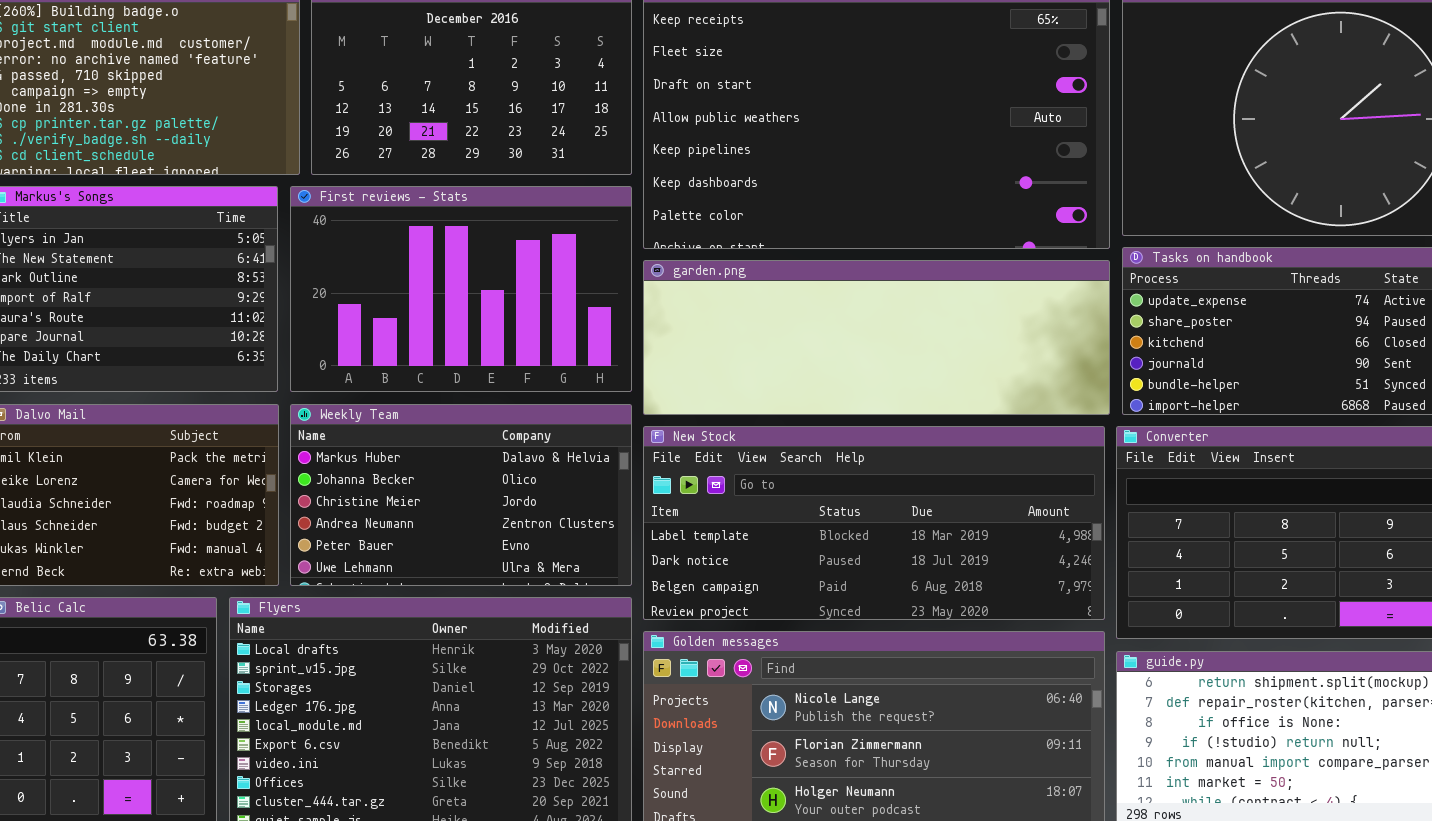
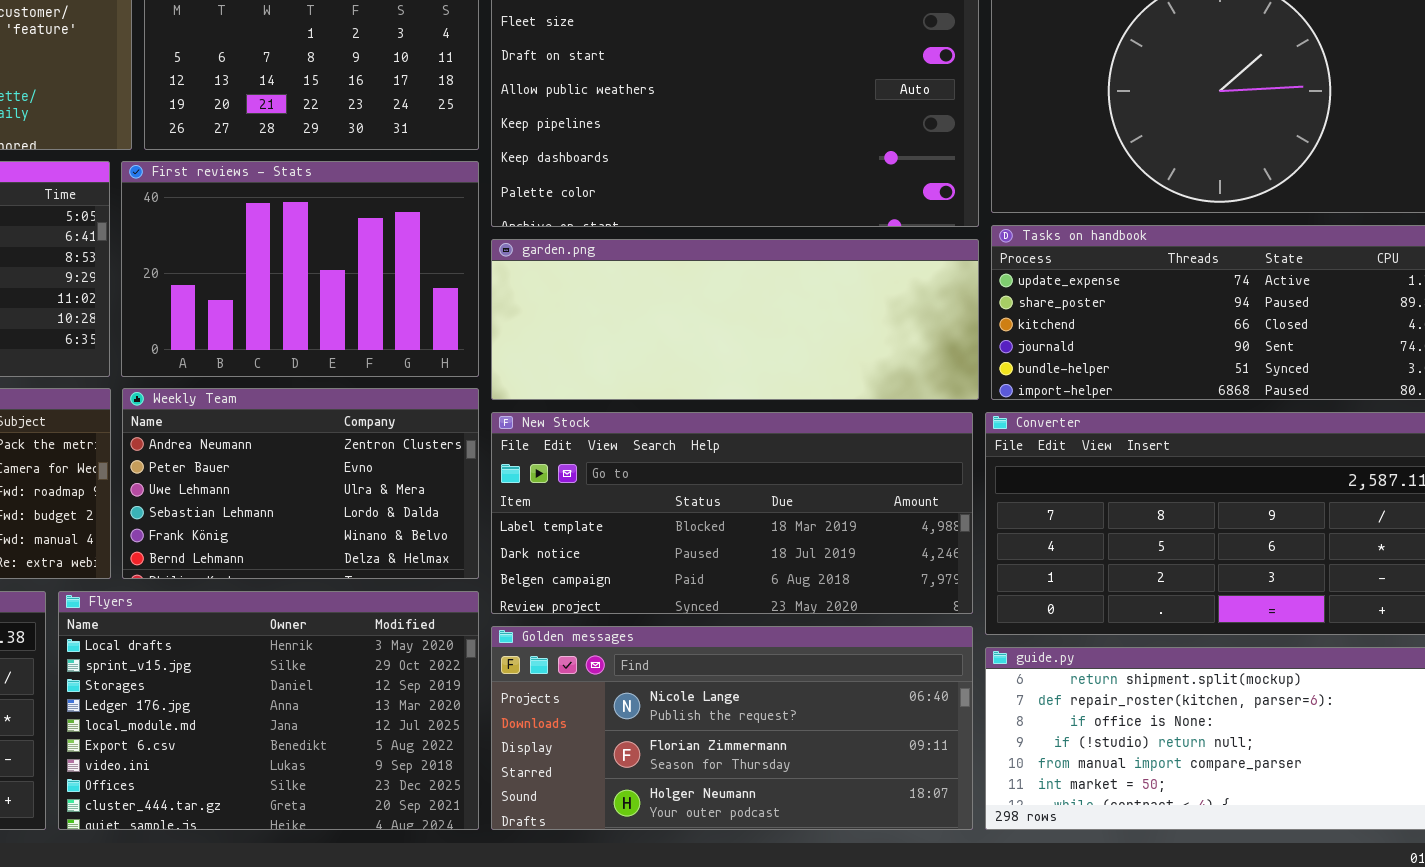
Weekly Team: [290,404,632,586] -> [122,388,479,579], scrolled down 3 rows

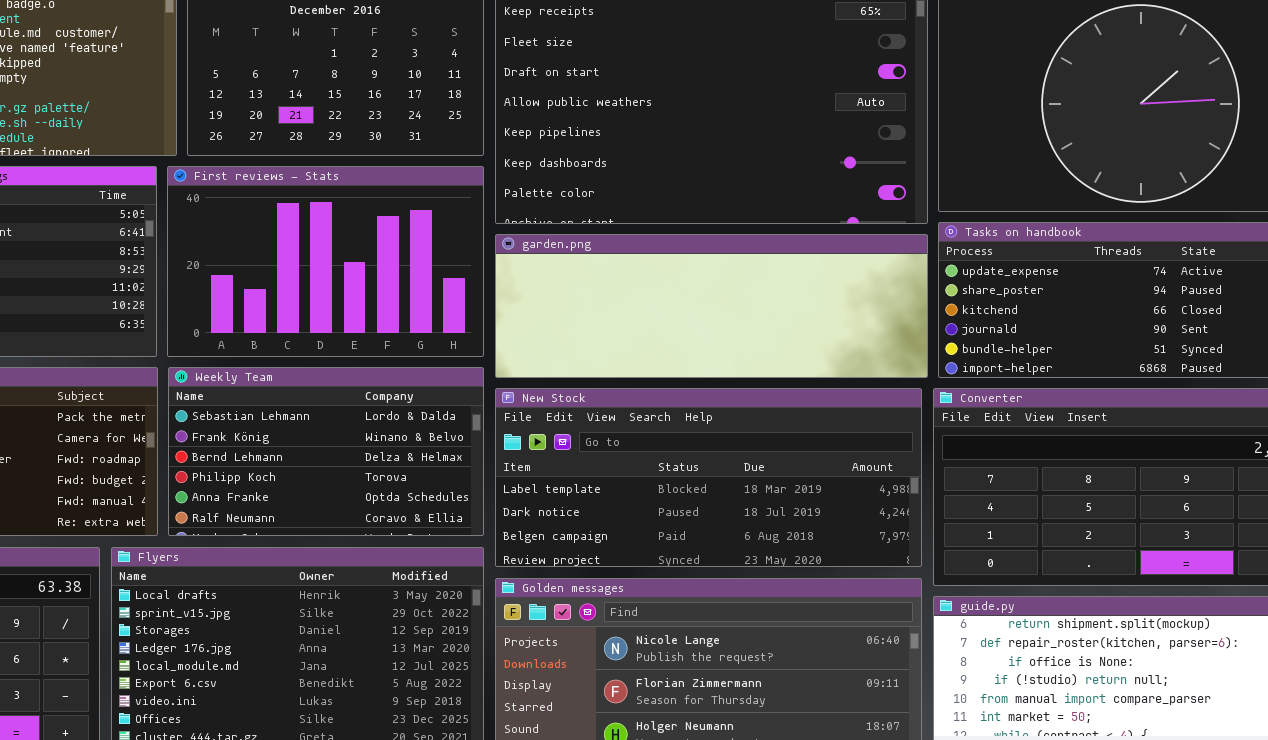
Weekly Team: [122,388,479,579] -> [168,367,484,536], scrolled down 3 rows

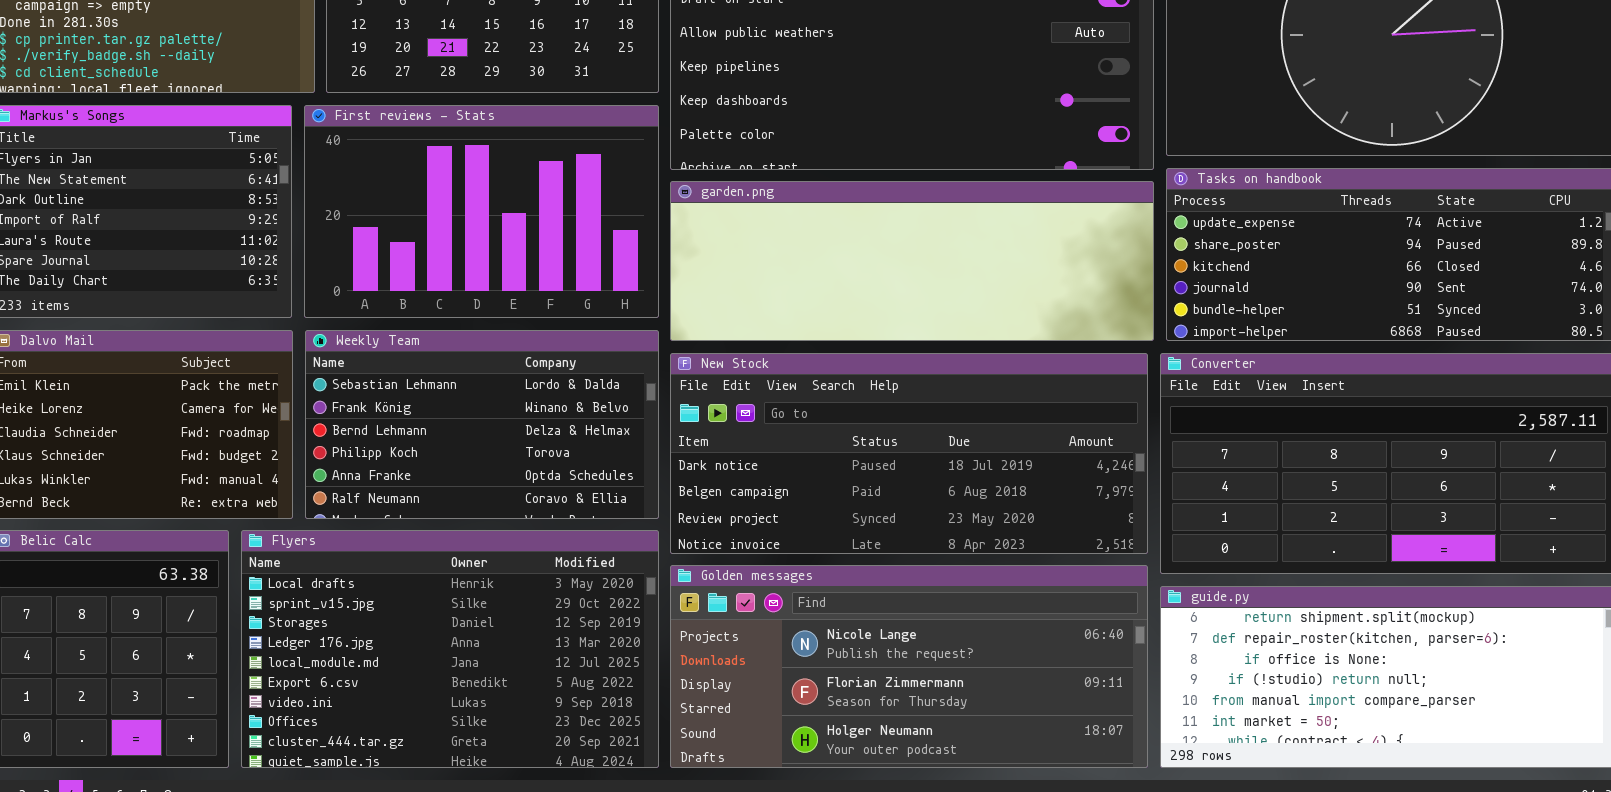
New Stock: [495,388,922,567] -> [670,353,1148,554], scrolled down 1 row

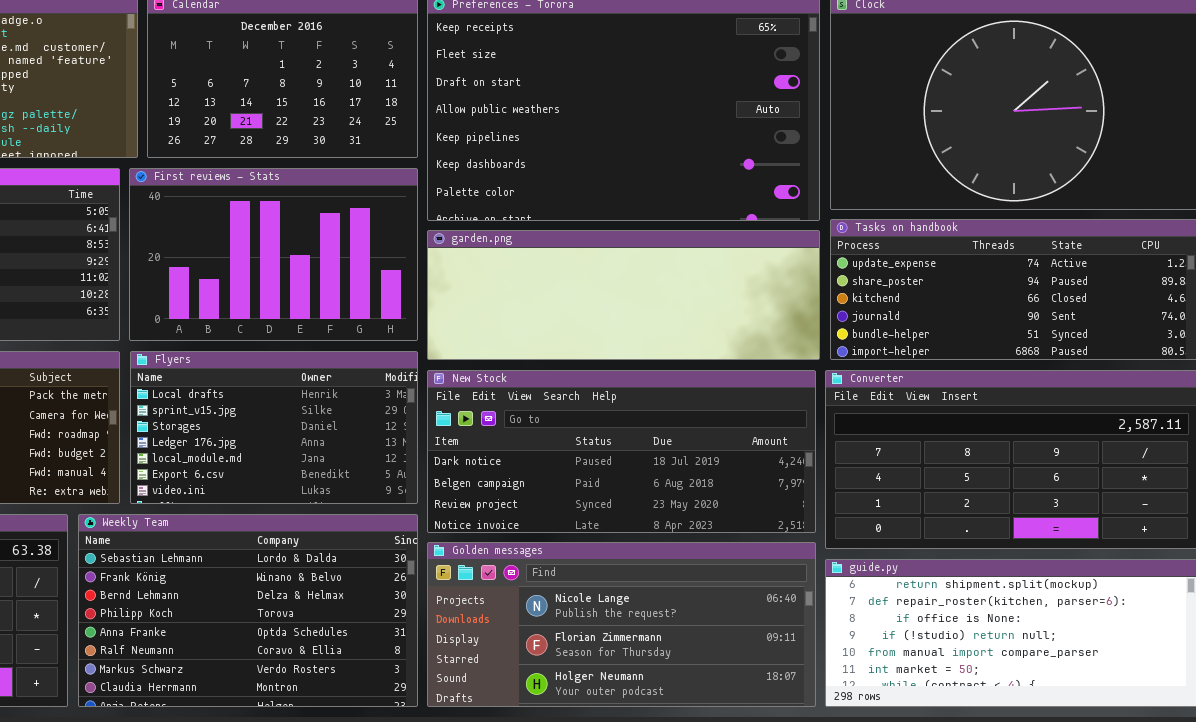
Weekly Team: [305,330,659,519] -> [78,514,418,707], moved, resized
Flyers: [241,530,659,768] -> [130,351,418,504], moved, resized

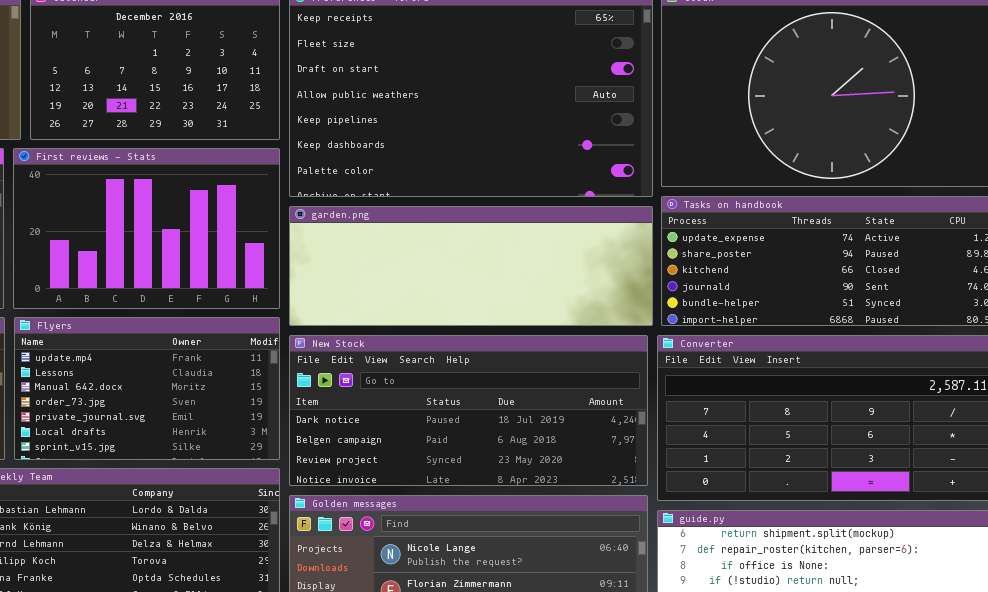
Flyers: [130,351,418,504] -> [14,317,280,460], scrolled up 5 rows

